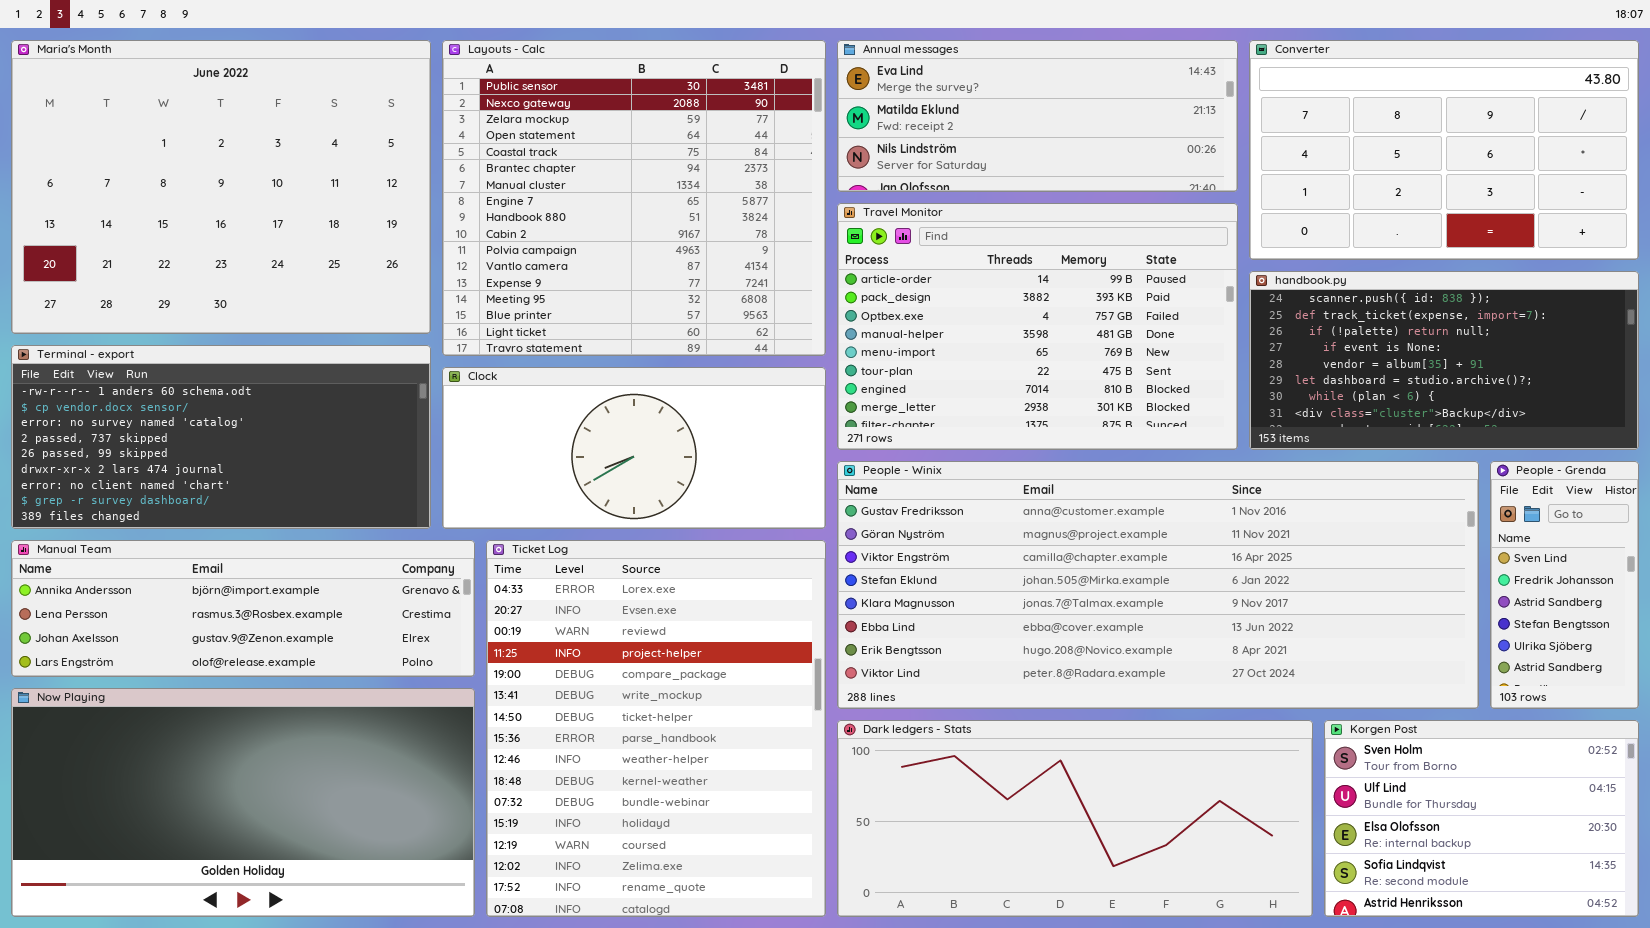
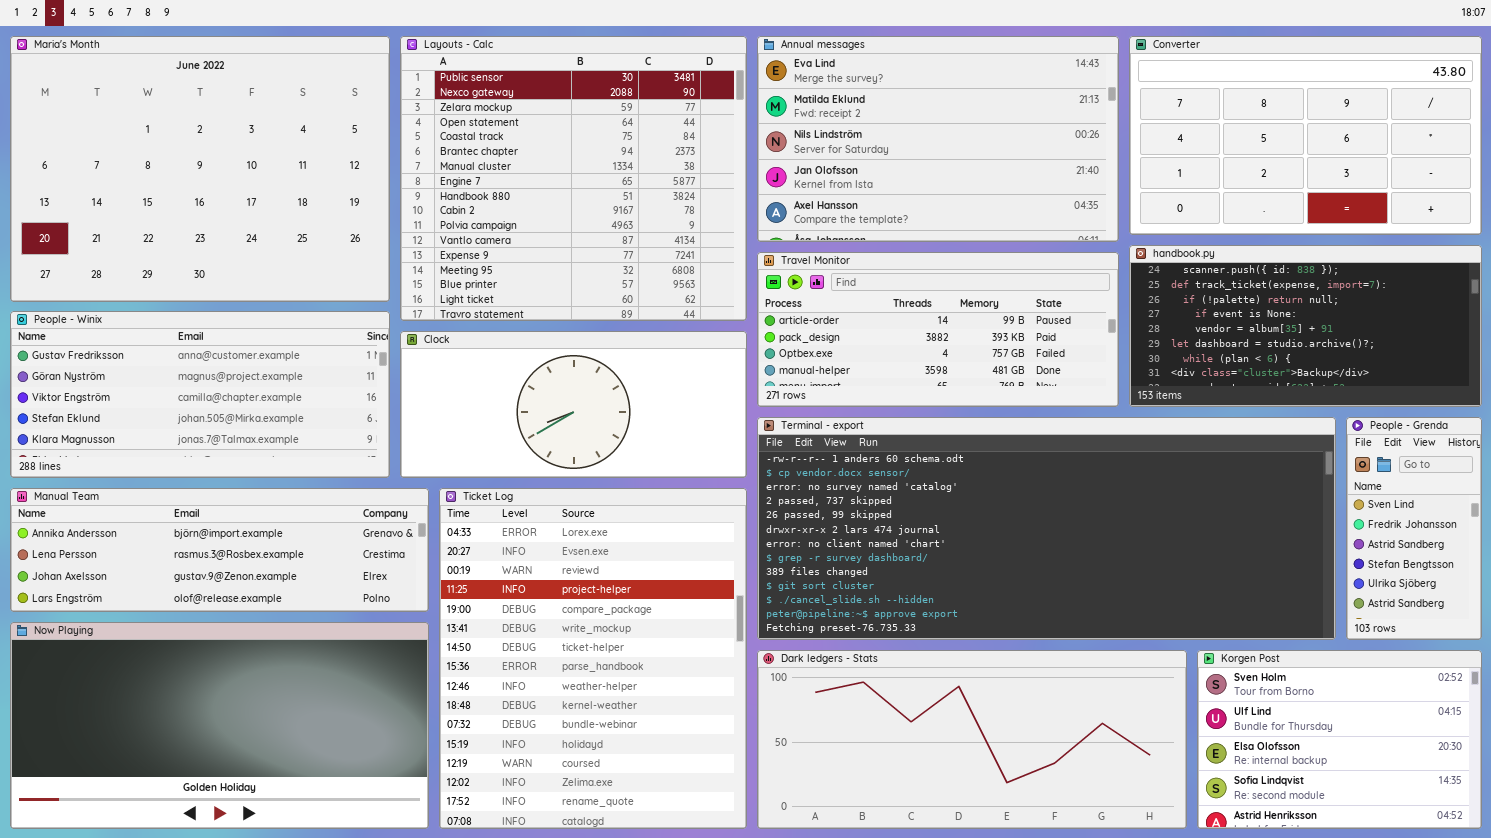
Annual messages: [837,40,1238,192] -> [757,36,1119,242], resized
Travel Monitor: [837,203,1238,450] -> [757,252,1119,407], resized
Terminal - export: [11,345,431,529] -> [757,417,1336,640], moved, resized
People - Winix: [837,461,1479,709] -> [10,311,390,478], moved, resized

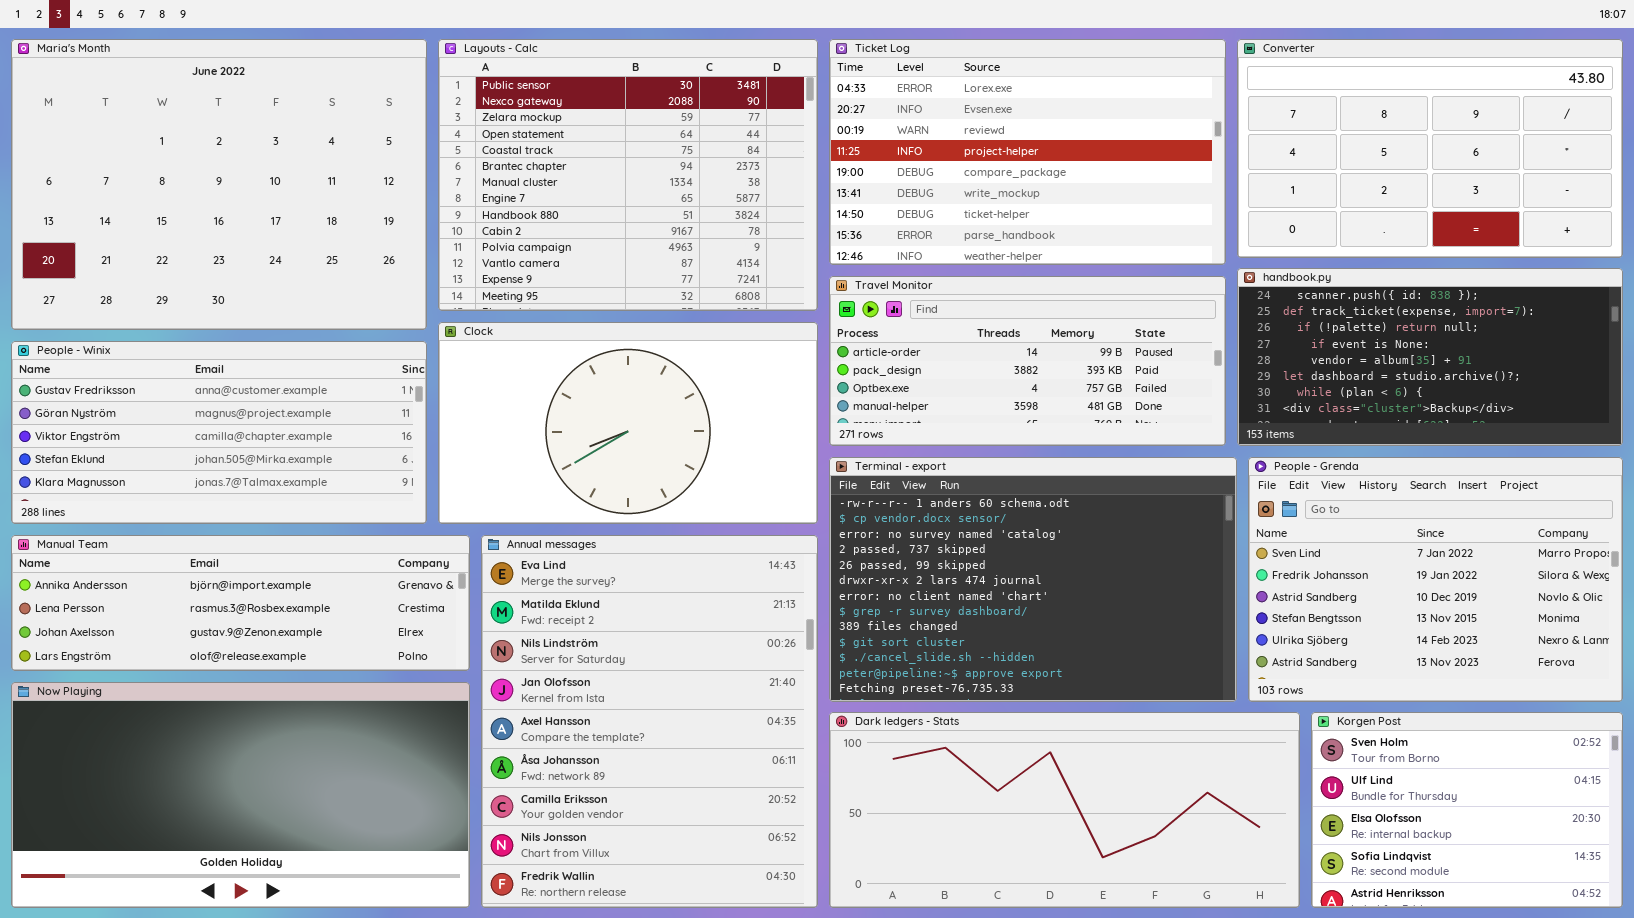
Layouts - Calc: [400,36,747,321] -> [438,39,818,311], resized
Annual messages: [757,36,1119,242] -> [481,535,818,908], moved, resized
Clock: [400,331,747,478] -> [438,322,818,524], resized
Terminal - export: [757,417,1336,640] -> [829,457,1237,702], resized
People - Grenda: [1346,417,1482,640] -> [1248,457,1623,702], resized
Ticket Log: [439,488,747,829] -> [829,39,1226,265], moved, resized

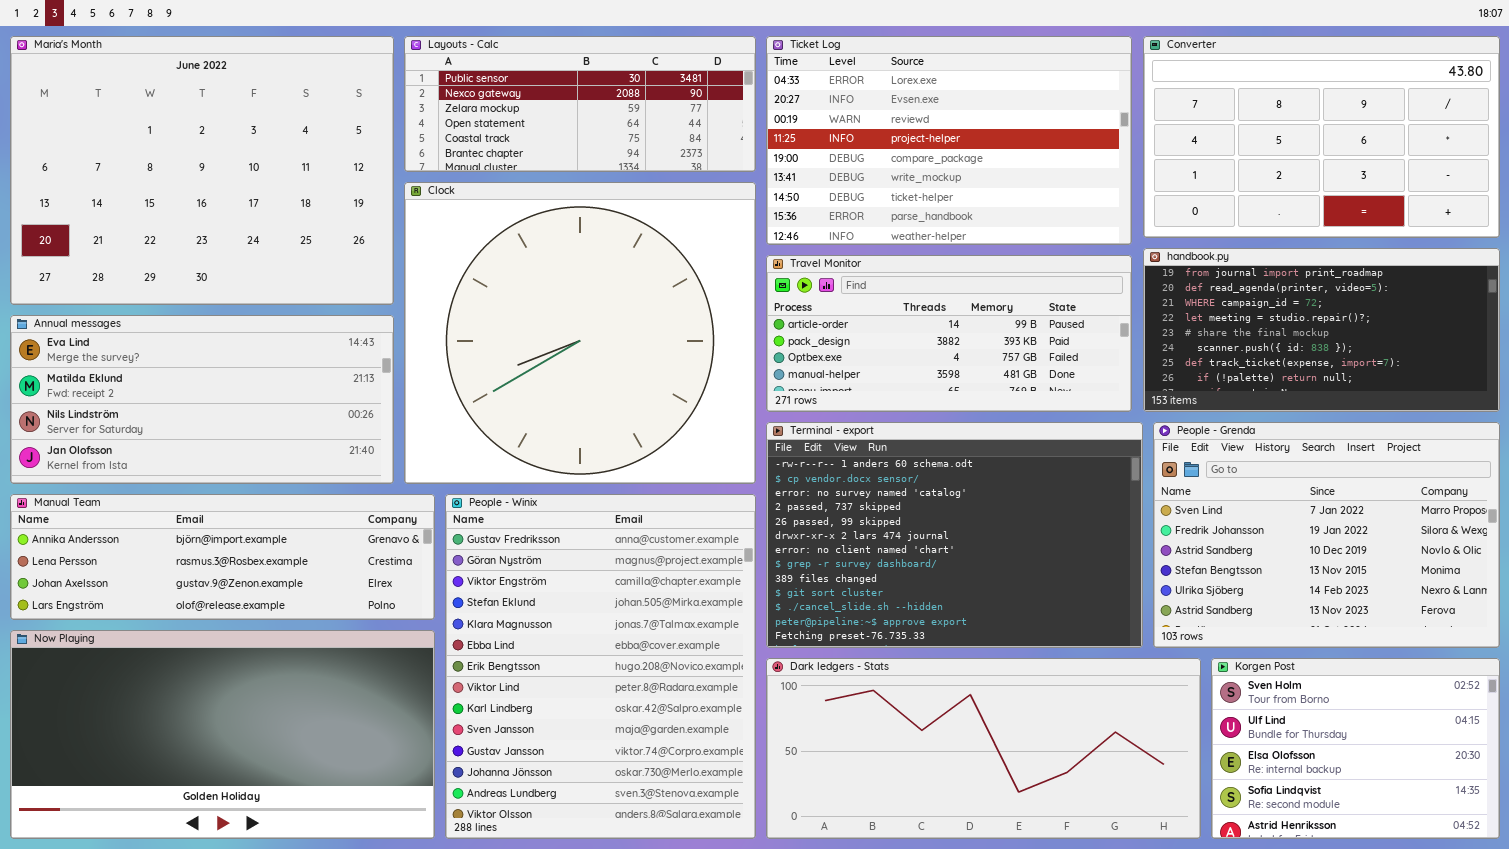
Layouts - Calc: [438,39,818,311] -> [404,36,756,172], resized
handbook.py: [1237,268,1623,446] -> [1143,248,1500,412], scrolled up 5 rows
Clock: [438,322,818,524] -> [404,182,756,484], resized
People - Winix: [11,341,427,524] -> [445,494,756,839], moved, resized
Annual messages: [481,535,818,908] -> [10,315,394,484], moved, resized

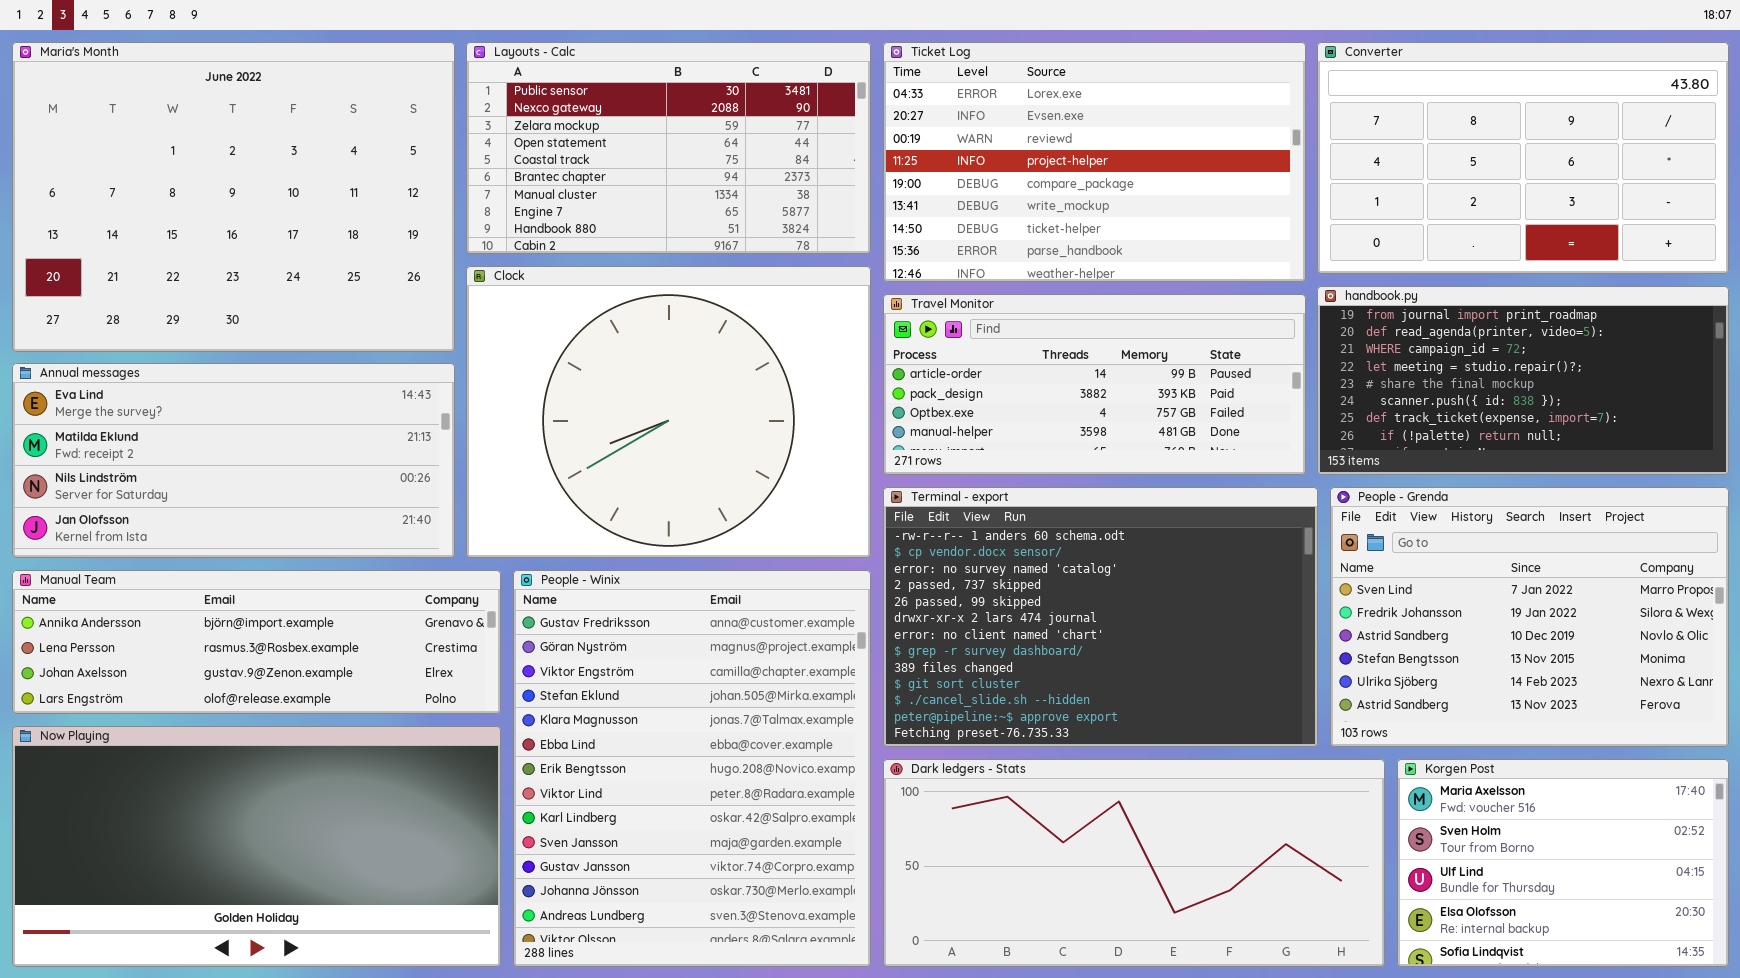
Layouts - Calc: [404,36,756,172] -> [466,42,871,254], resized
Clock: [404,182,756,484] -> [466,266,871,558], resized
Korgen Post: [1211,658,1500,839] -> [1397,759,1729,967], scrolled up 1 row

